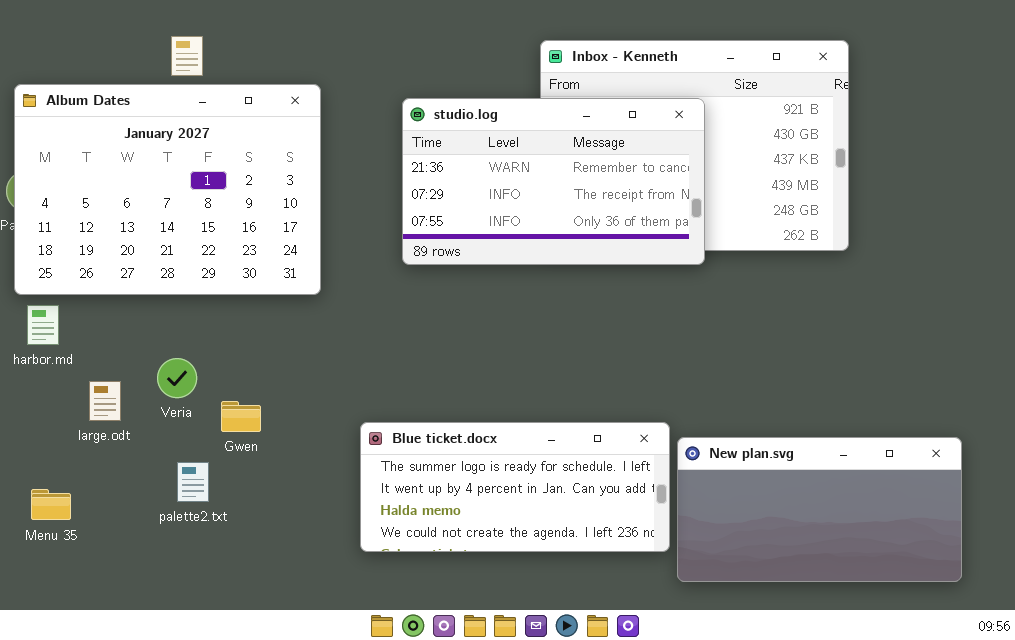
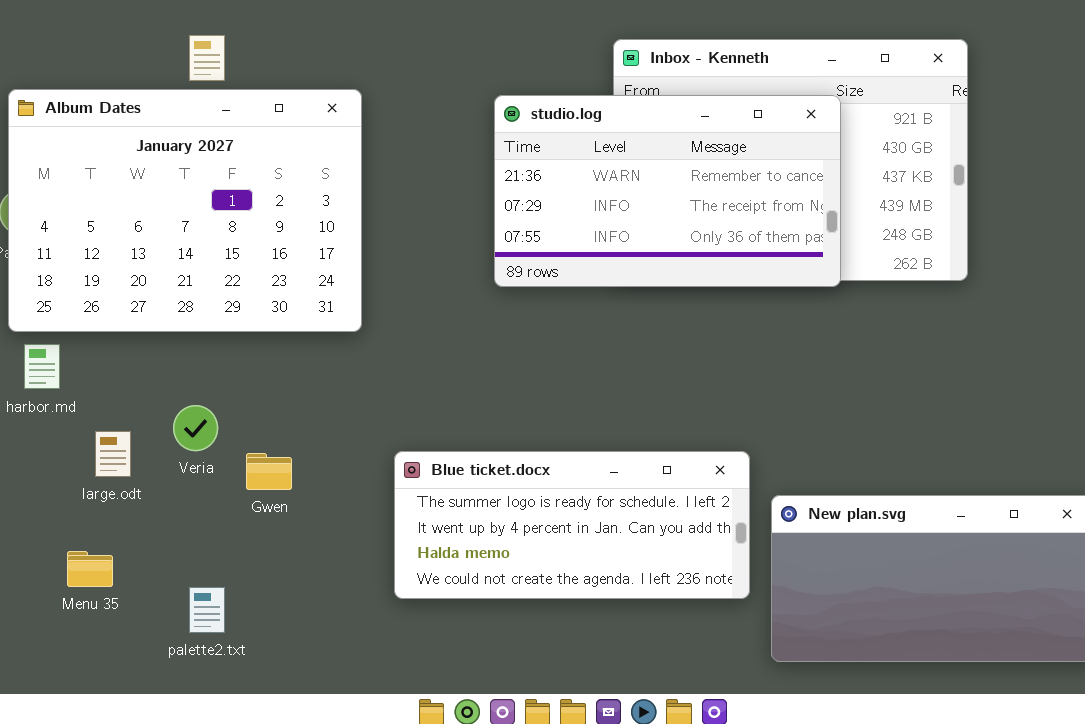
studio.log: [402,98,705,265] -> [494,95,841,287], moved
Blue ticket.docx: [360,422,670,552] -> [394,451,750,599], moved
palette2.txt: [177,462,209,502] -> [189,587,225,633], moved
Menu 35: [31,489,71,520] -> [67,551,113,587], moved

